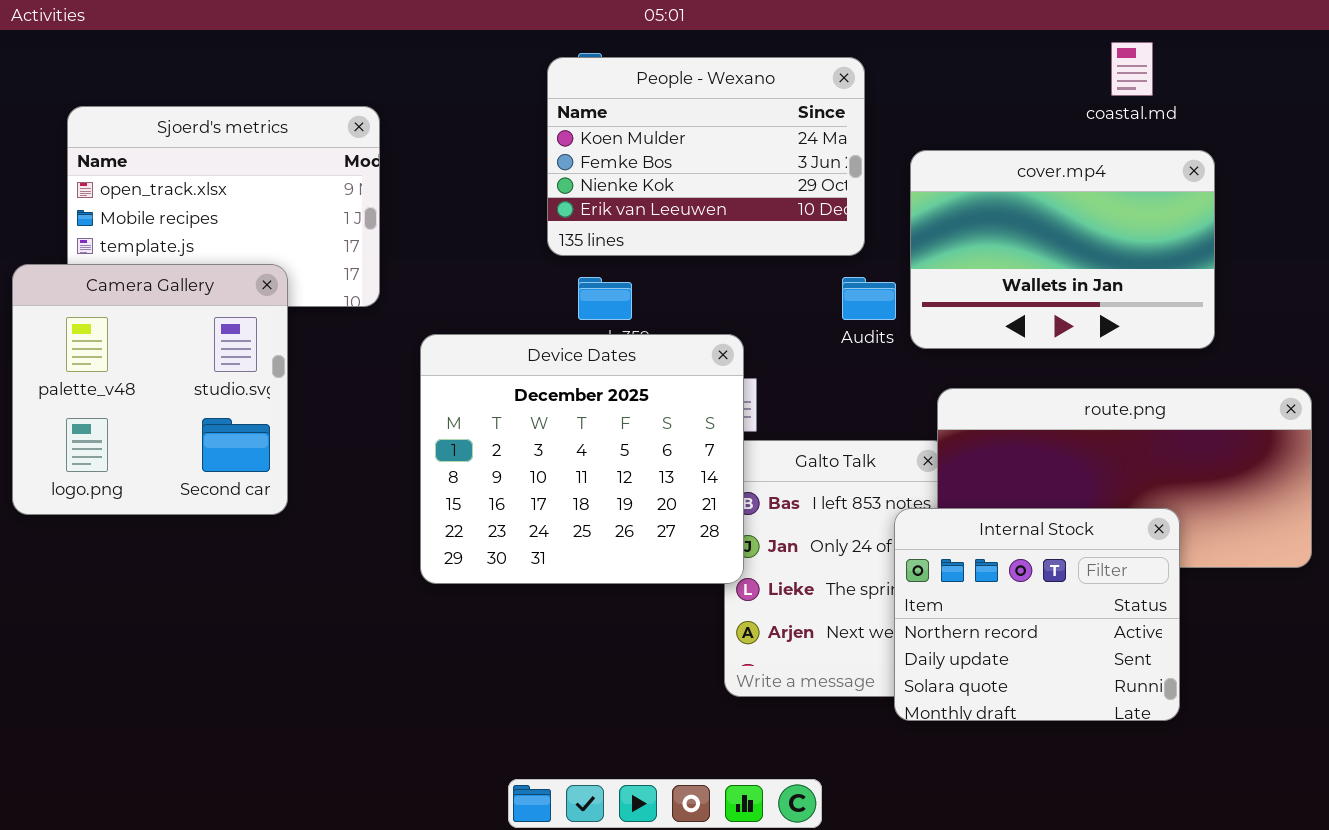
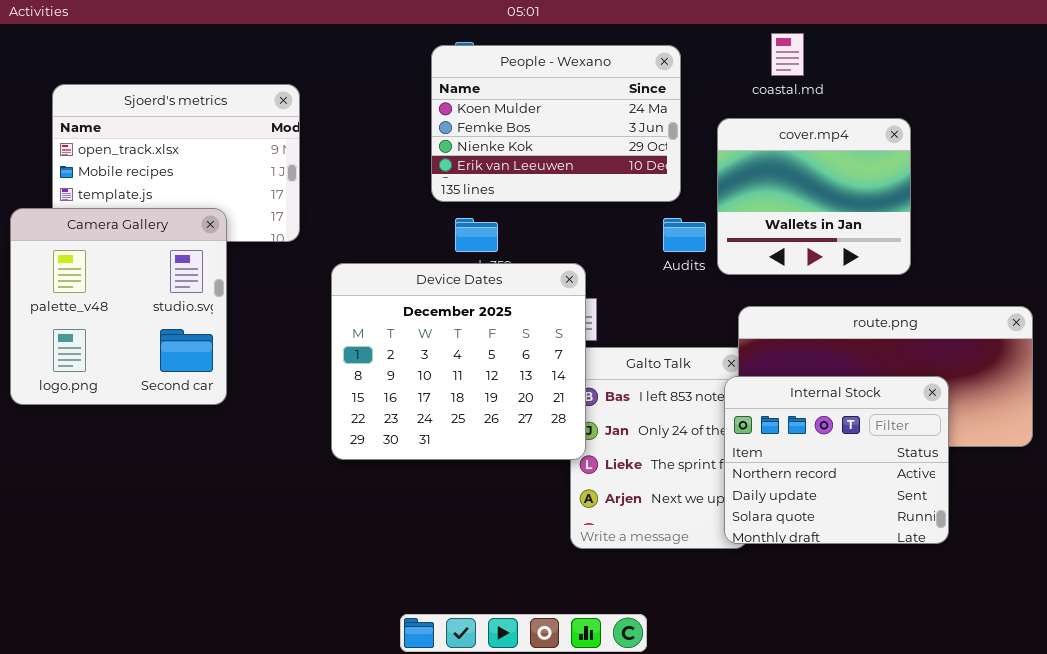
coastal.md: [1111,42,1153,96] -> [771,33,804,76], moved
cover.mp4: [910,150,1215,349] -> [717,118,911,275], resized
Internal Stock: [894,508,1180,721] -> [724,376,949,544], moved

